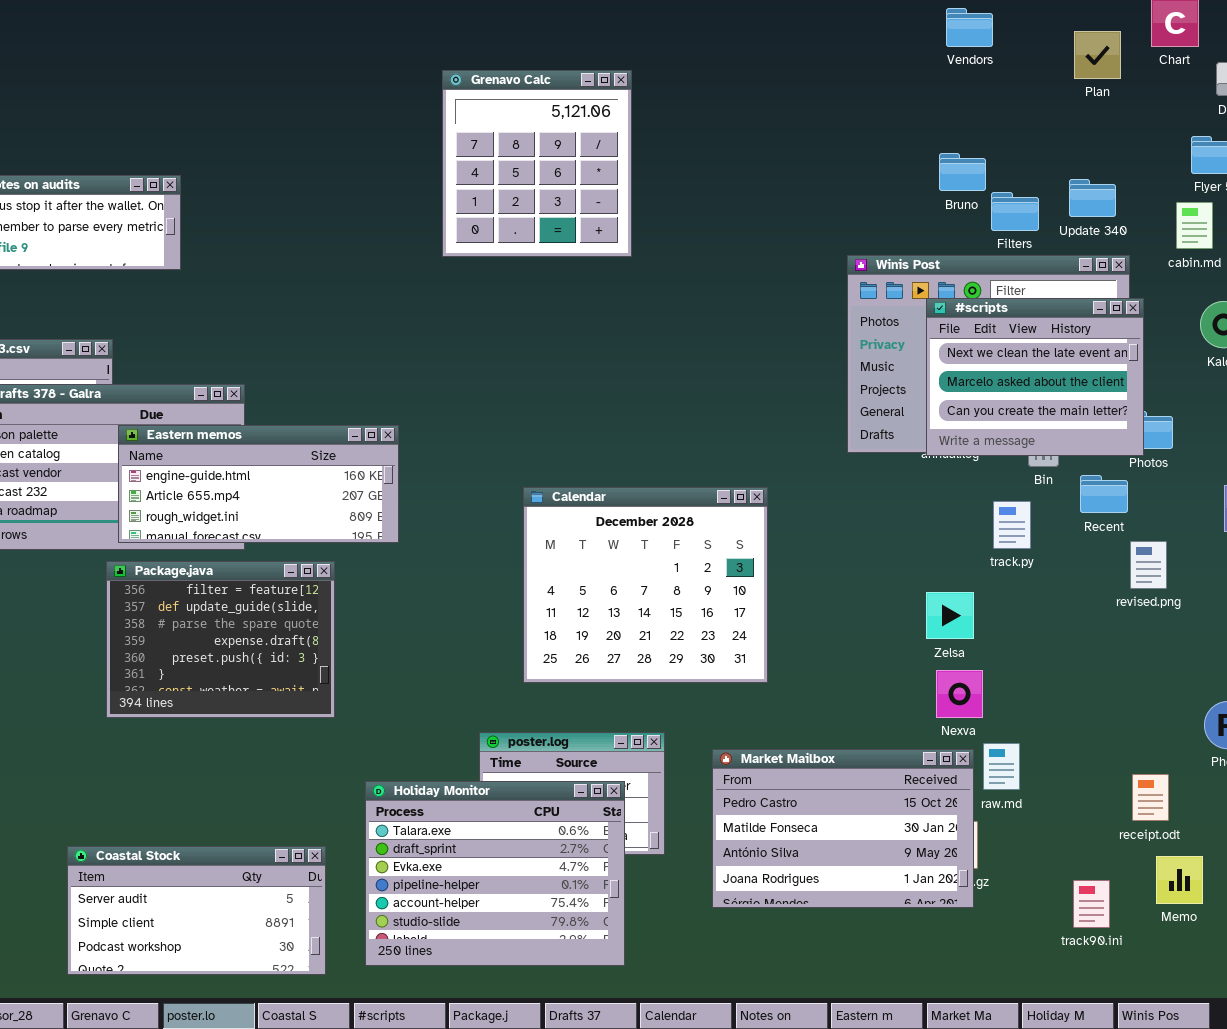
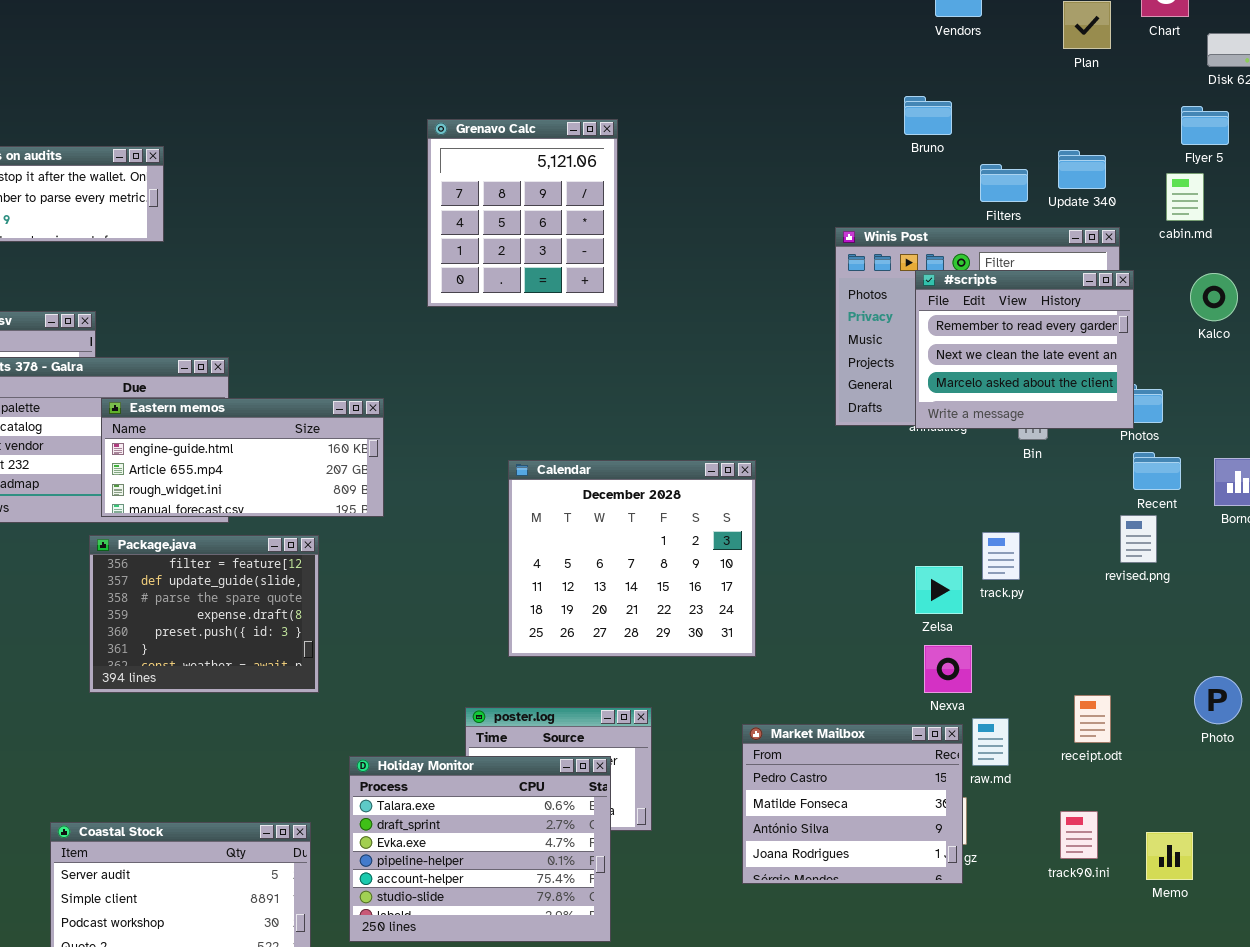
Grenavo Calc: [442,70,632,257] -> [427,119,618,307], moved
Bruno: [939,153,986,191] -> [904,96,952,135], moved
#scripts: [926,298,1144,456] -> [915,270,1134,429], scrolled up 1 row
Recent: [1080,475,1128,513] -> [1133,452,1181,490], moved
track.py: [993,501,1031,549] -> [982,532,1020,580], moved
Market Mailbox: [712,749,974,908] -> [742,724,963,884], resized
receipt.odt: [1132,774,1169,821] -> [1074,695,1111,743], moved
track90.ini: [1073,880,1110,928] -> [1060,811,1098,859], moved

